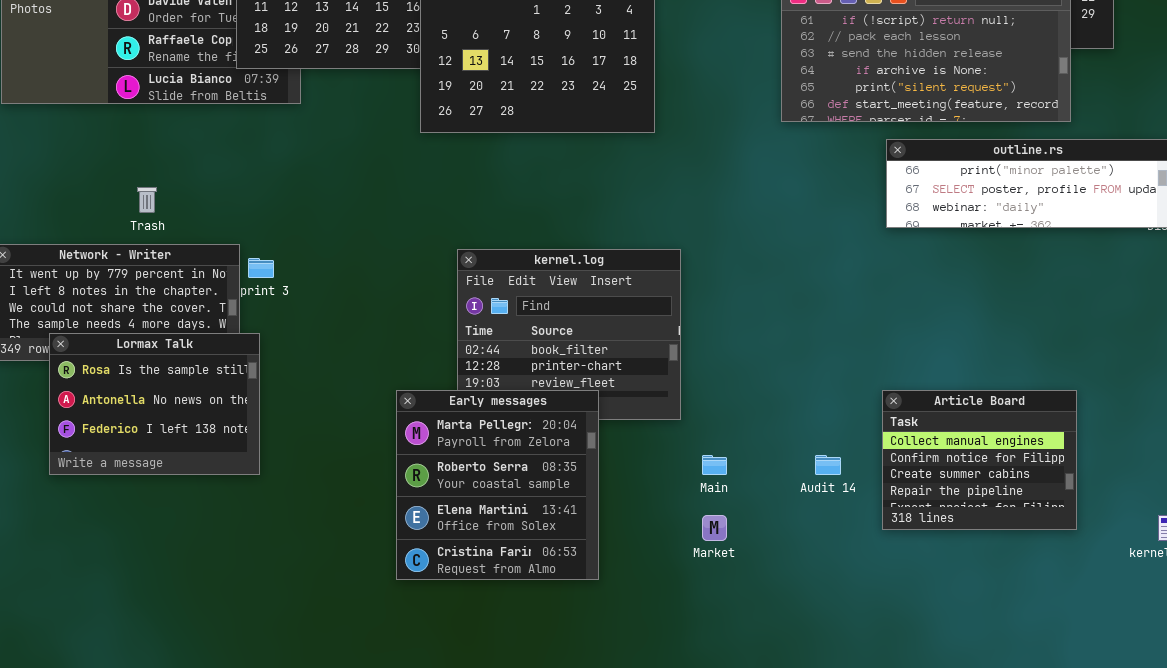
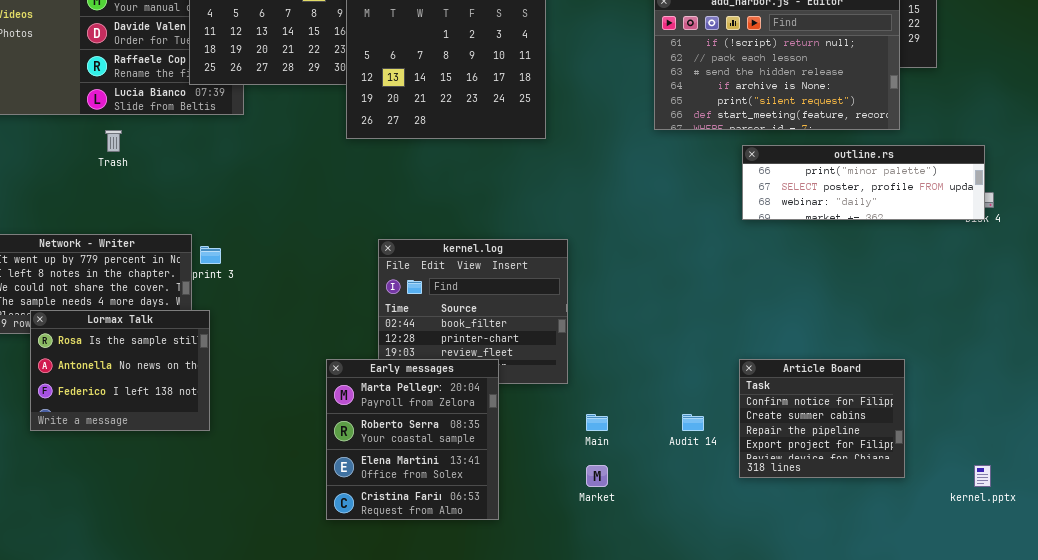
Trash: [137,187,157,213] -> [105,130,122,152], moved
Article Board: [882,390,1077,530] -> [739,359,905,478], scrolled down 1 row

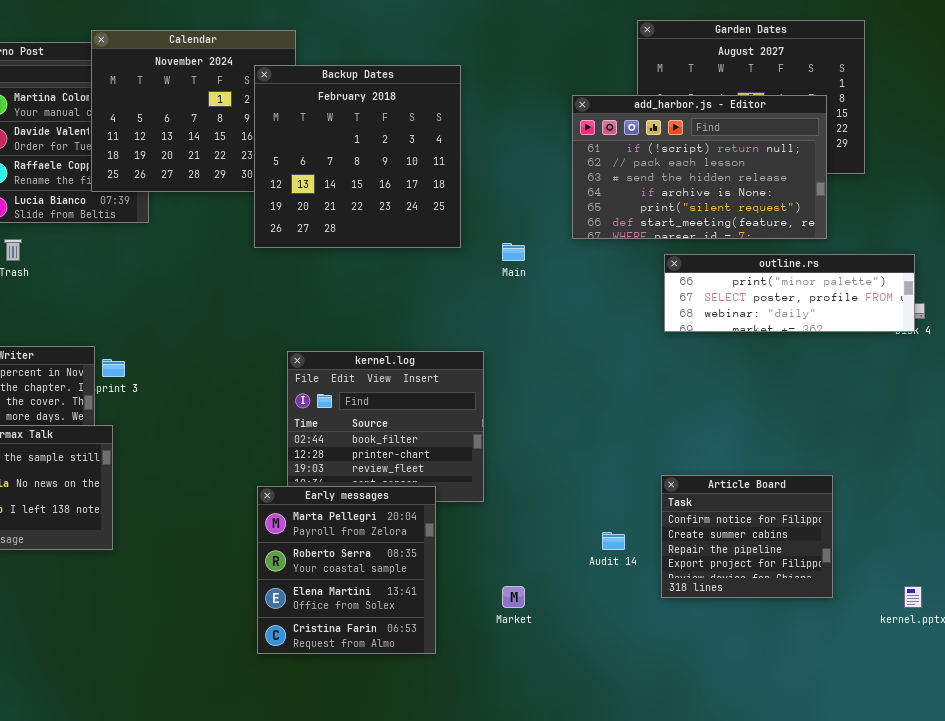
Early messages: [326,359,499,520] -> [257,486,436,654], moved
Main: [586,414,608,431] -> [502,243,525,261], moved

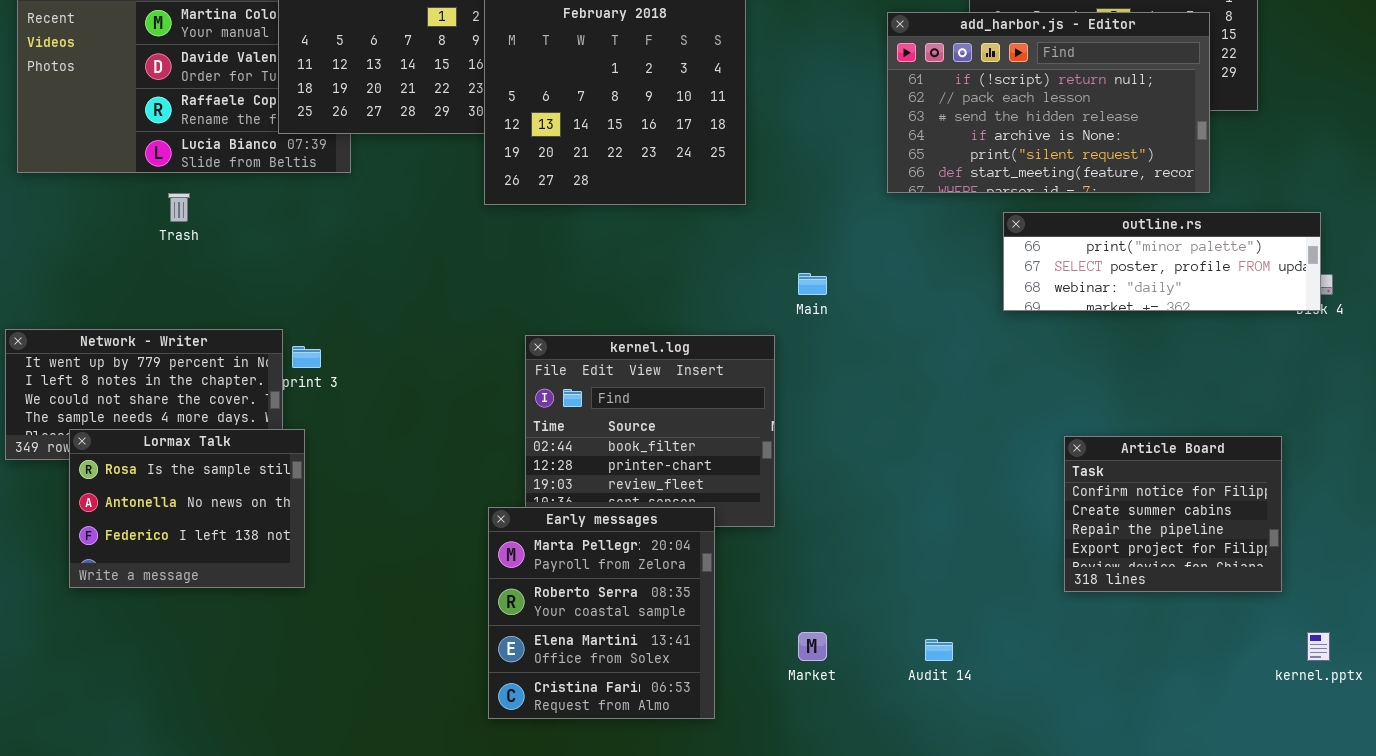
Main: [502,243,525,261] -> [798,273,827,295], moved
Article Board: [661,475,833,598] -> [1064,436,1282,592], moved
Audit 14: [602,532,625,550] -> [925,639,953,661], moved

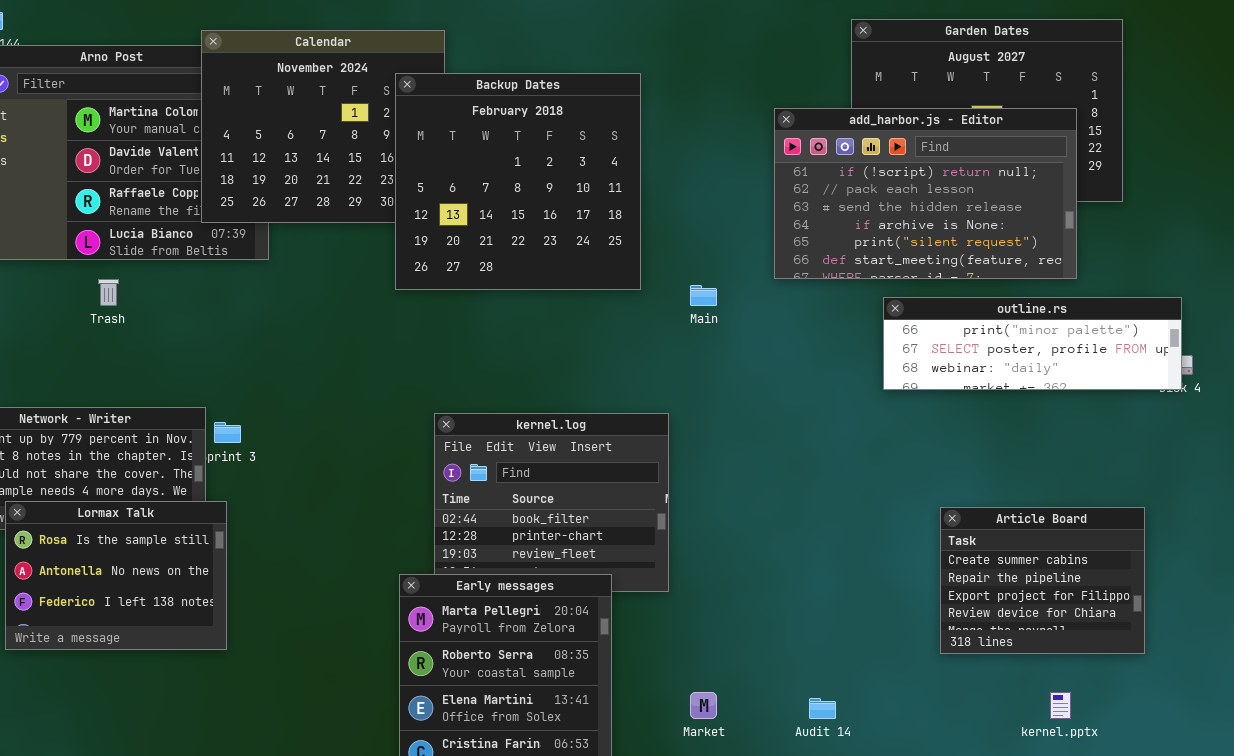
Main: [798,273,827,295] -> [690,285,717,306], moved
Article Board: [1064,436,1282,592] -> [940,507,1145,654], scrolled down 1 row
kernel.pptx: [1307,632,1330,661] -> [1050,692,1071,719], moved

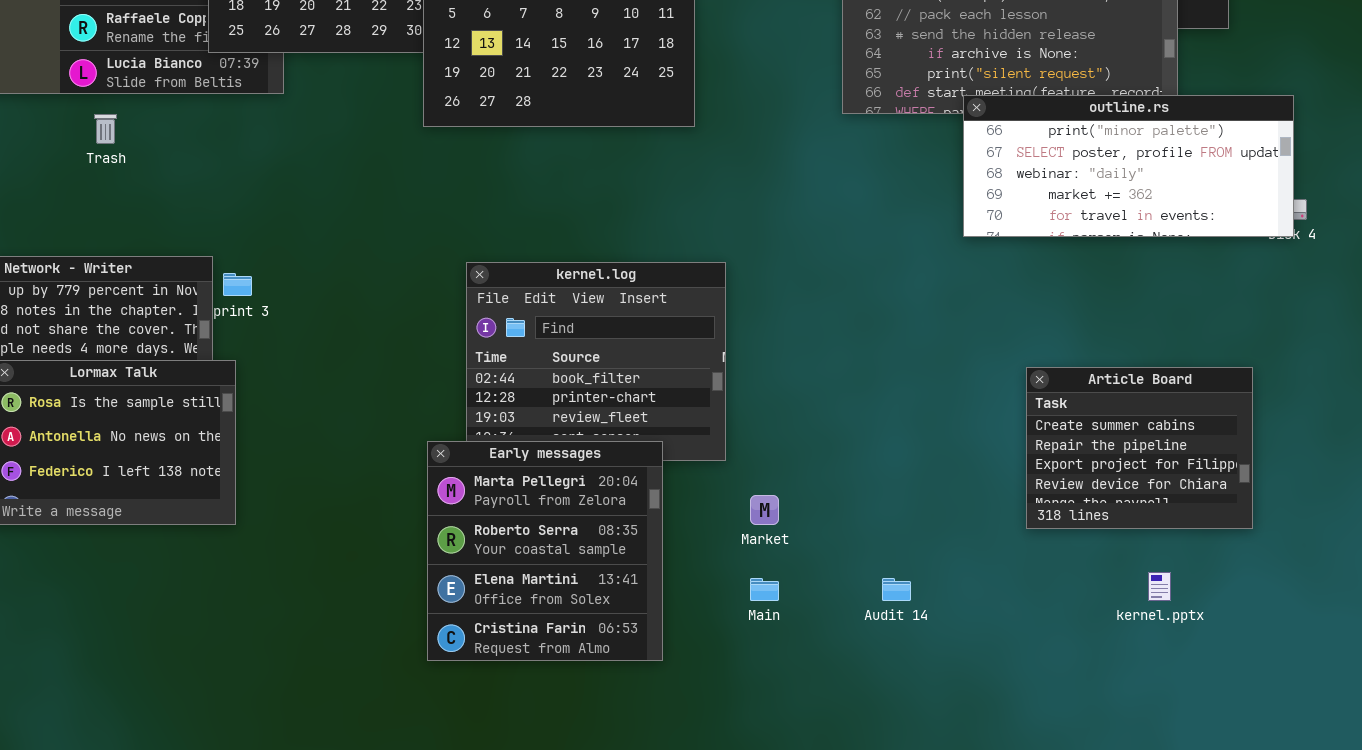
Main: [690,285,717,306] -> [750,578,779,601], moved
outline.rs: [883,297,1182,390] -> [963,95,1294,237], resized
Market: [690,692,717,719] -> [750,495,779,525], moved

